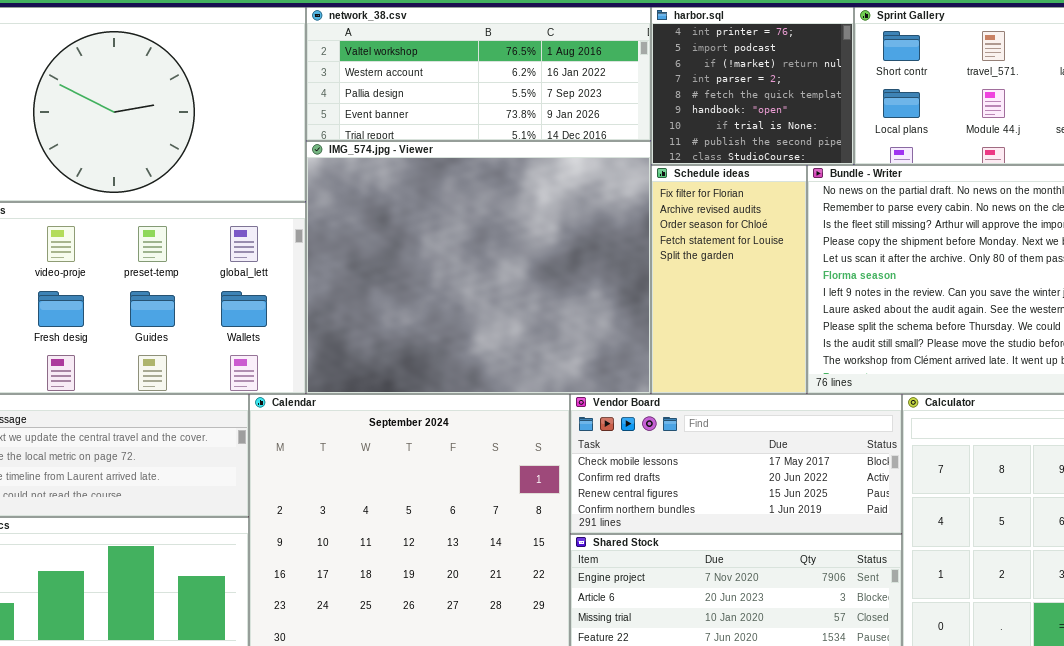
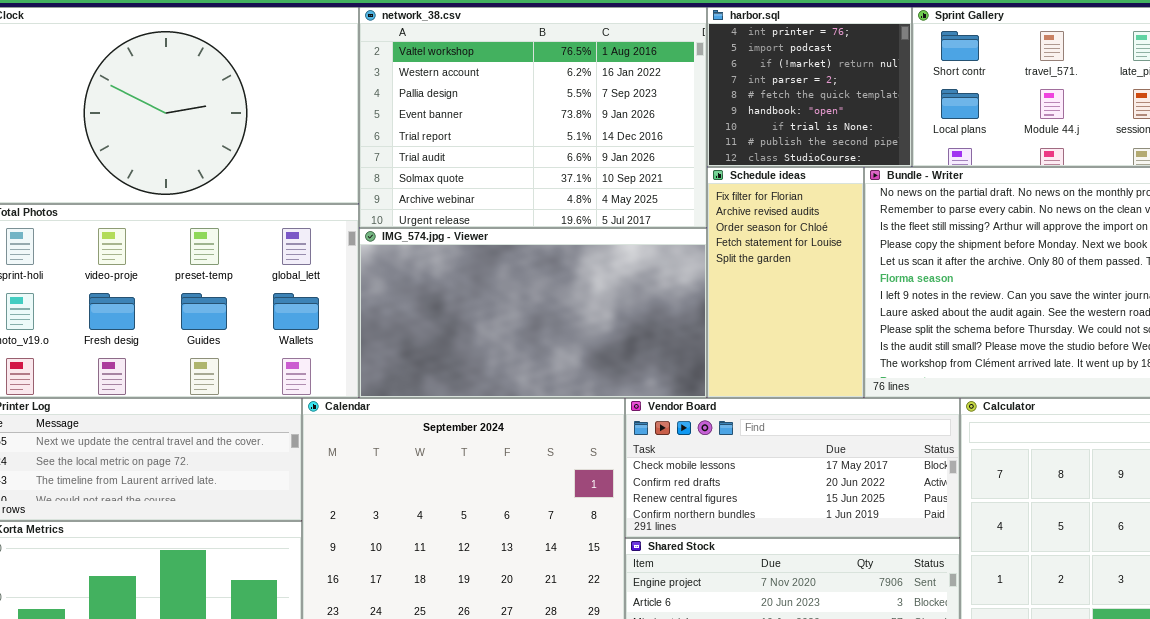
network_38.csv: [306,7,651,141] -> [359,7,707,228], resized
IMG_574.jpg - Viewer: [306,141,651,394] -> [359,228,707,398], resized

